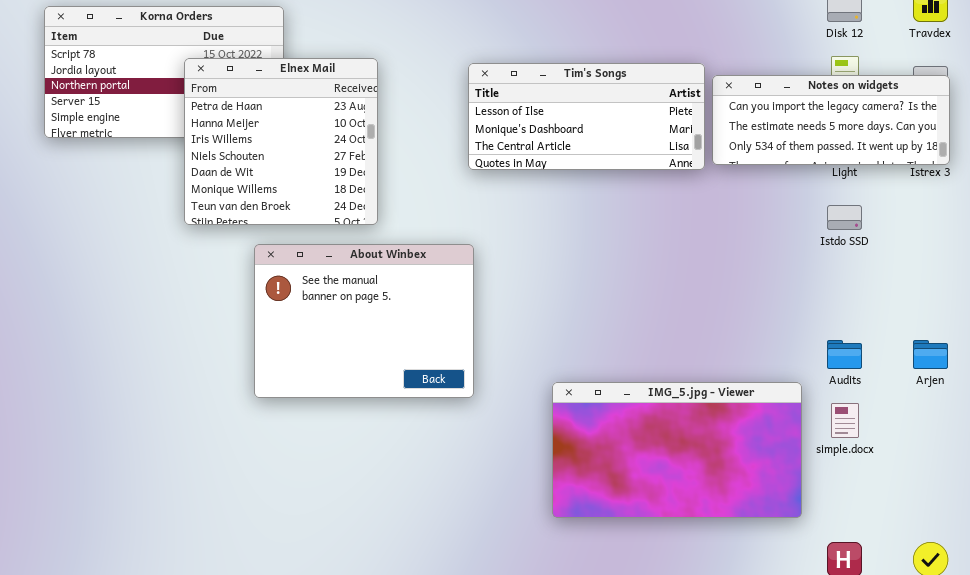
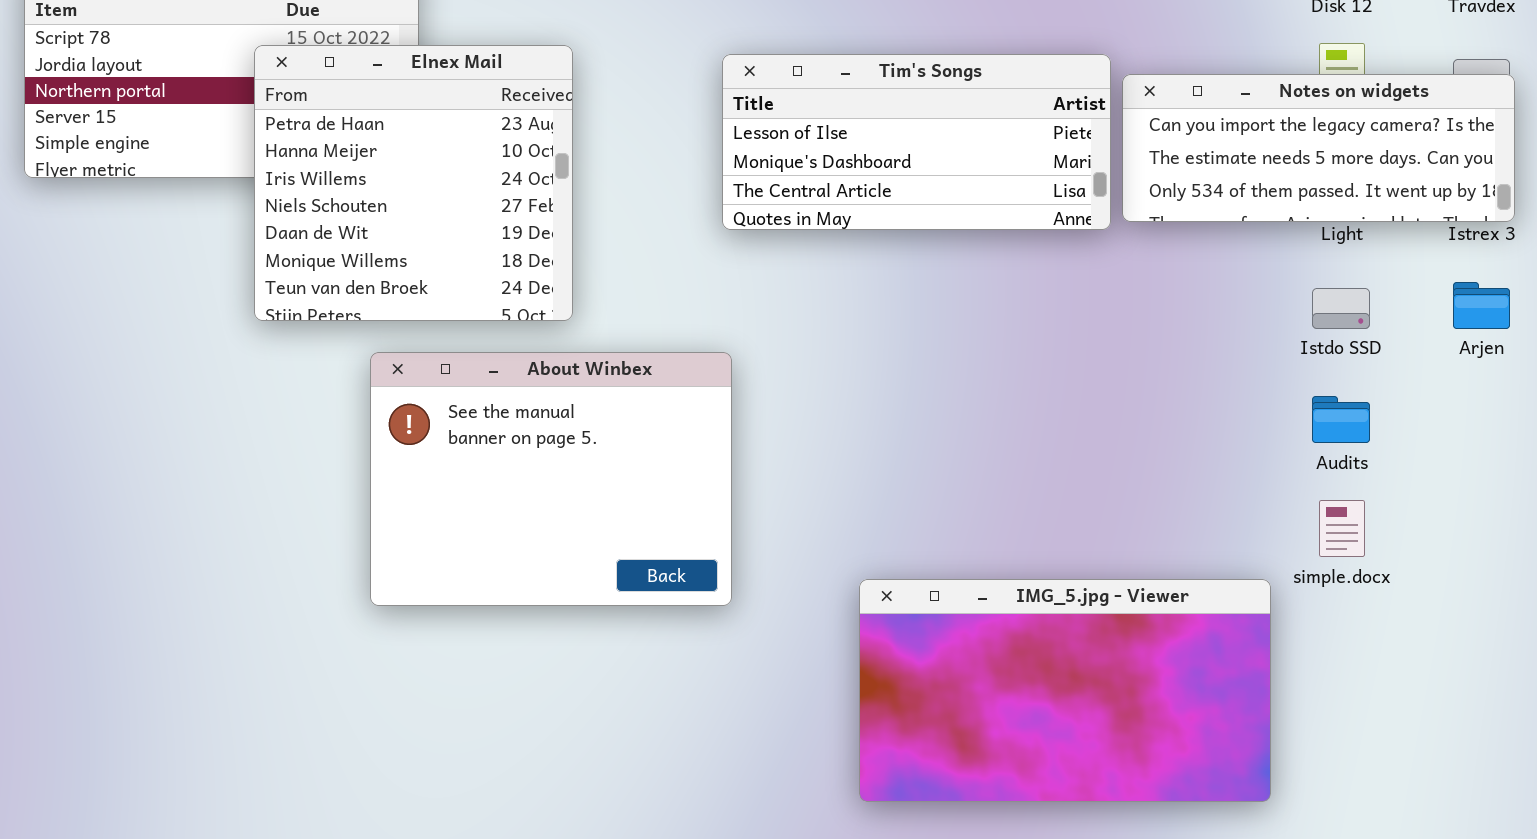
Audits: [827,340,862,369] -> [1312,396,1370,443], moved
Arjen: [913,340,948,369] -> [1453,282,1510,329], moved
simple.docx: [831,403,859,438] -> [1319,500,1365,557], moved

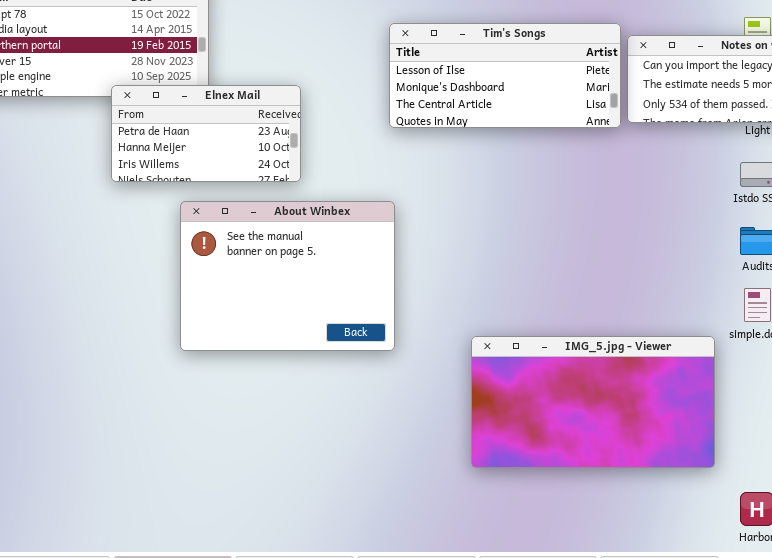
Elnex Mail: [254,45,573,321] -> [111,85,301,182], resized

